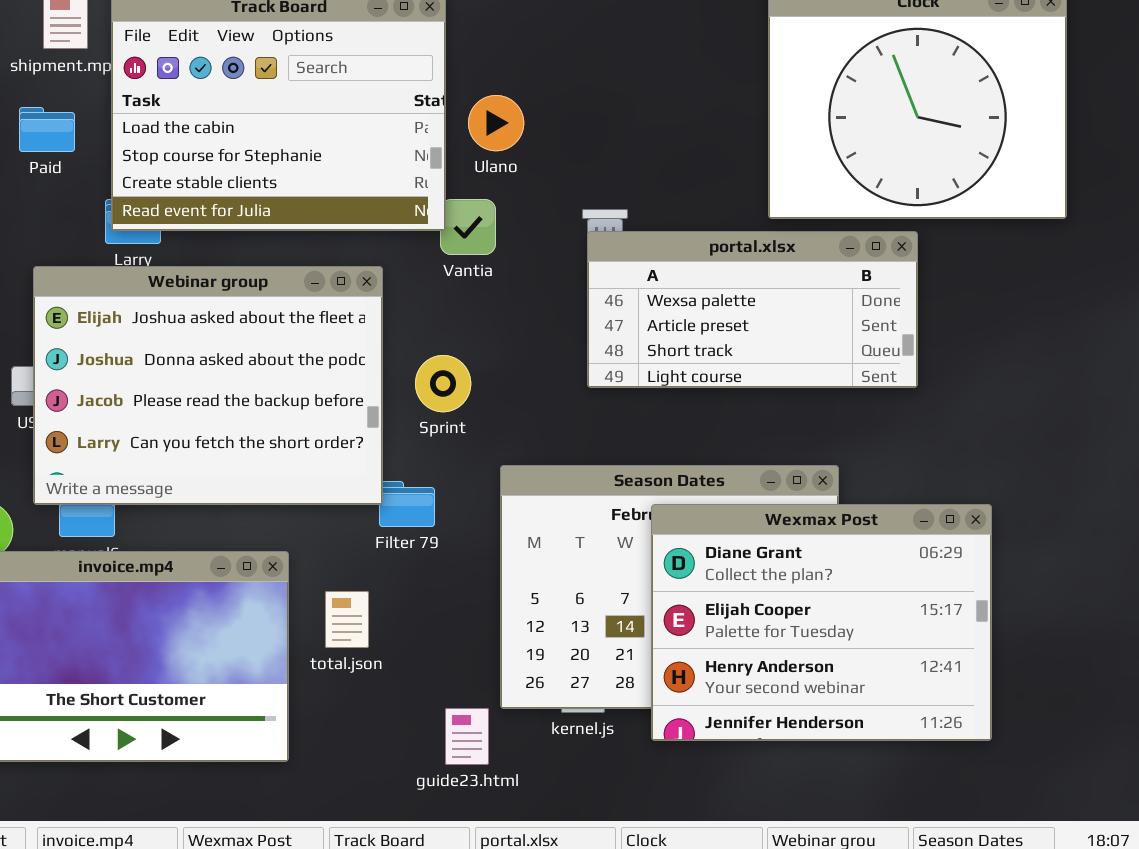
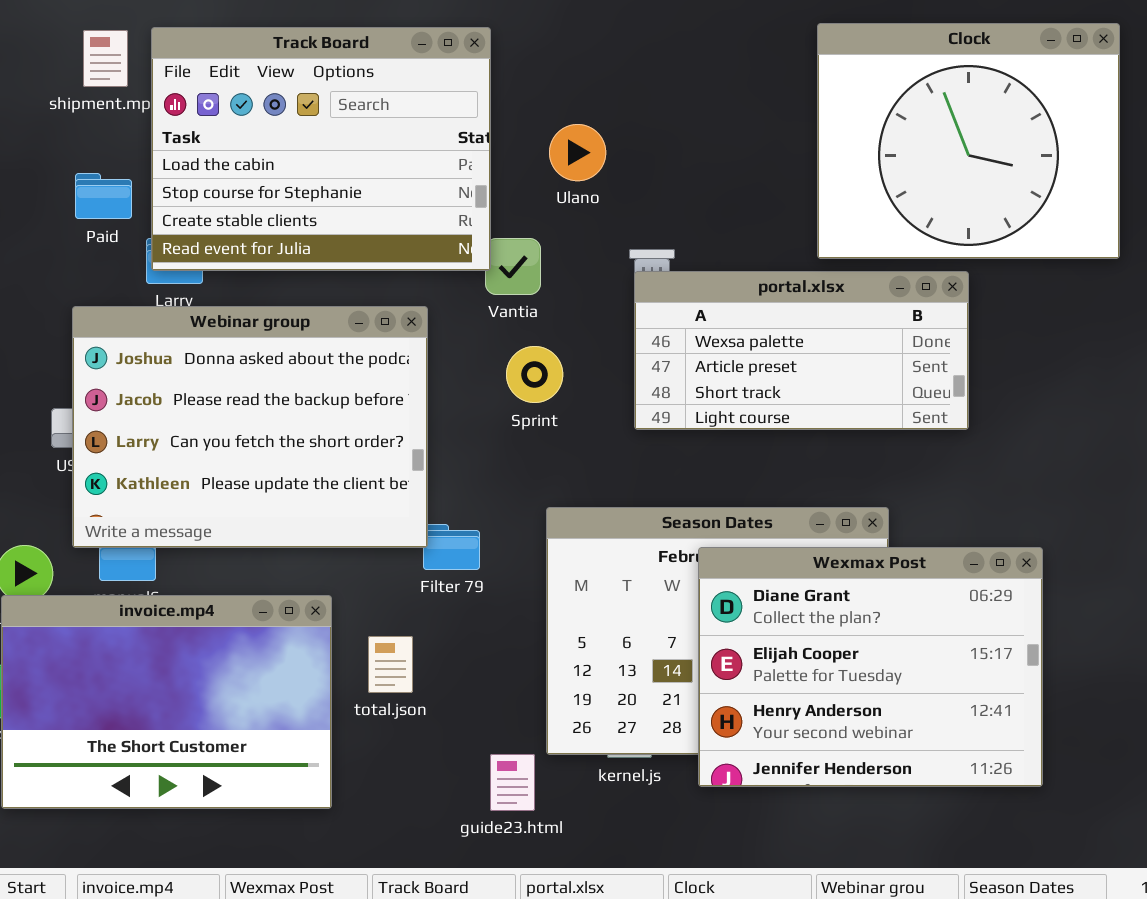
Ulano: [468,95,524,151] -> [549,124,606,181], moved
Paid: [19,107,75,152] -> [75,173,132,219], moved
Webinar group: [33,266,383,505] -> [72,306,428,548], scrolled down 1 row
Sprint: [415,355,471,412] -> [506,346,563,403], moved

